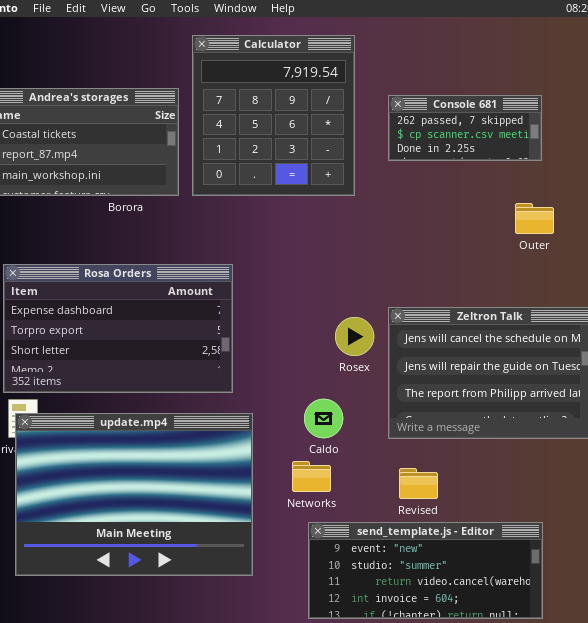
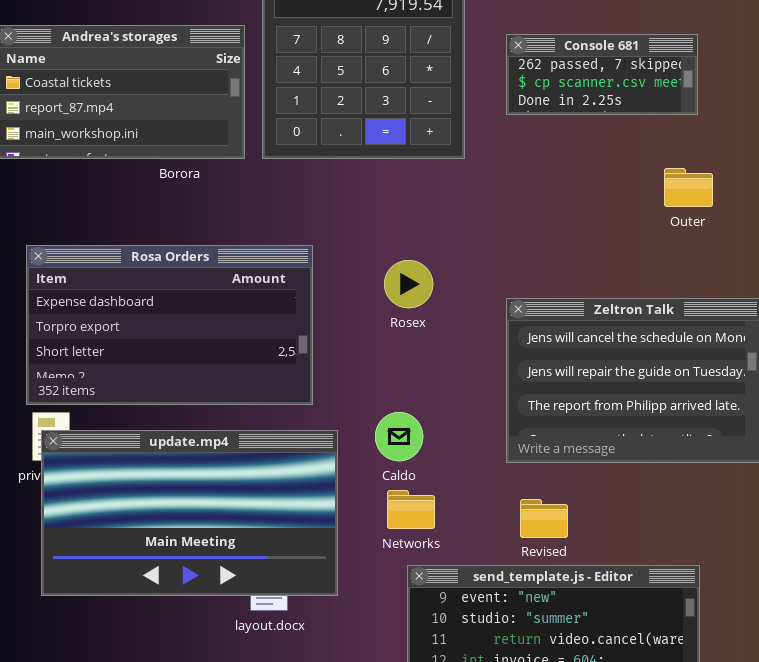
Rosex: [335,317,374,356] -> [384,260,433,308], moved
Caldo: [304,399,343,438] -> [375,412,423,461], moved
update.mp4: [15,413,253,576] -> [41,430,338,596], resized

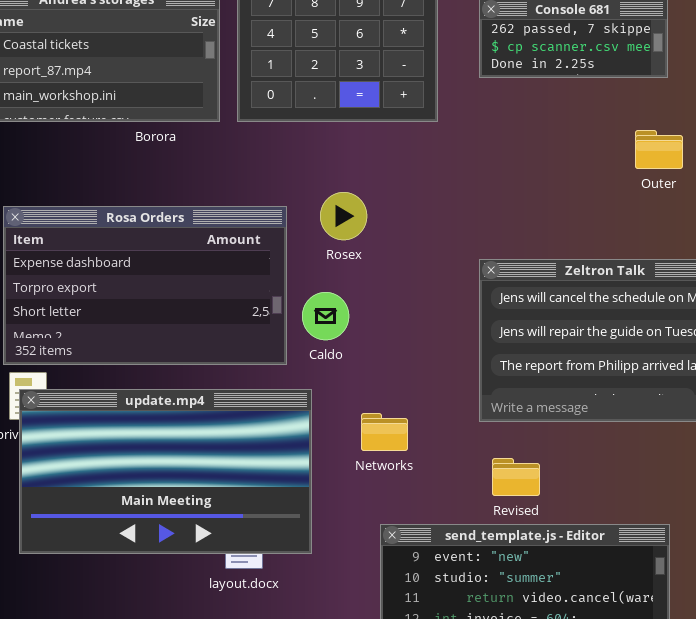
Rosex: [384,260,433,308] -> [320,192,367,240], moved
Caldo: [375,412,423,461] -> [302,292,349,340], moved
Networks: [387,490,435,529] -> [361,413,408,451], moved

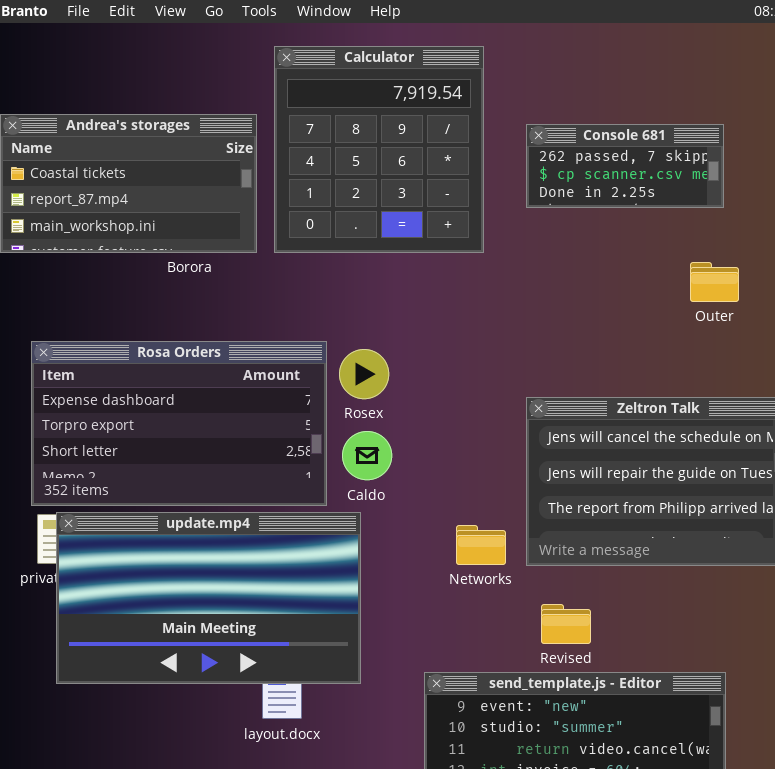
Rosex: [320,192,367,240] -> [339,349,389,399], moved
update.mp4: [19,389,312,554] -> [56,512,361,684], moved
Networks: [361,413,408,451] -> [456,525,506,565], moved

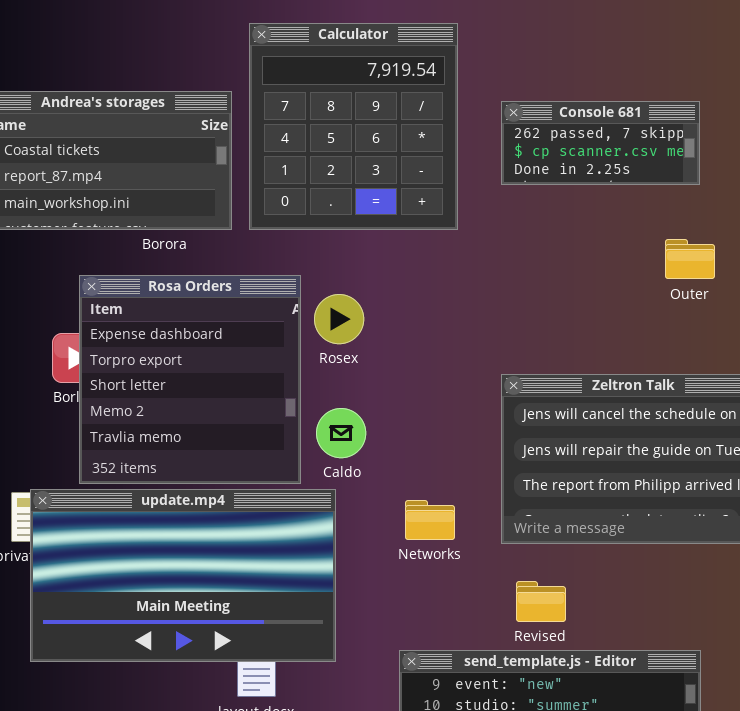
Rosa Orders: [31,341,327,506] -> [79,275,301,484], resized
Rosex: [339,349,389,399] -> [314,294,364,344], moved
Networks: [456,525,506,565] -> [405,500,455,540], moved

